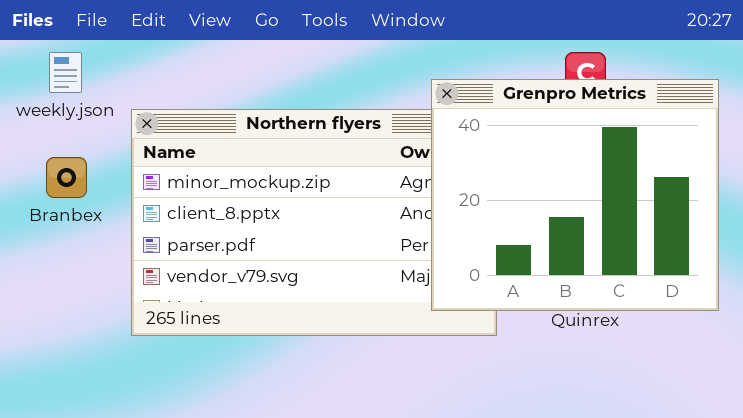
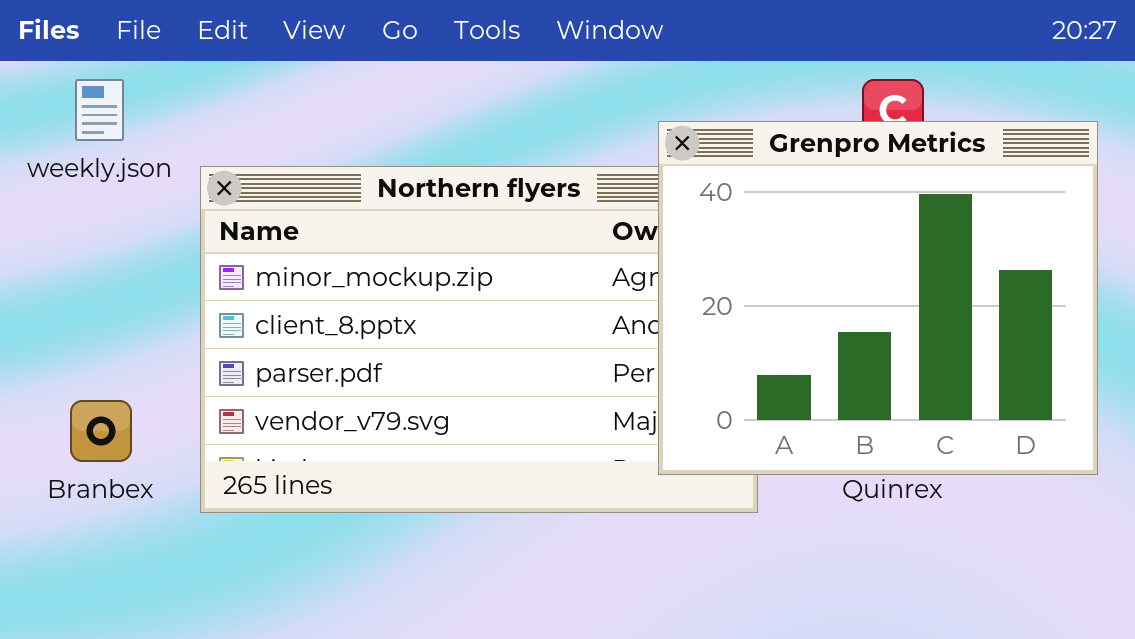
Branbex: [46,157,87,198] -> [70,400,132,462], moved

